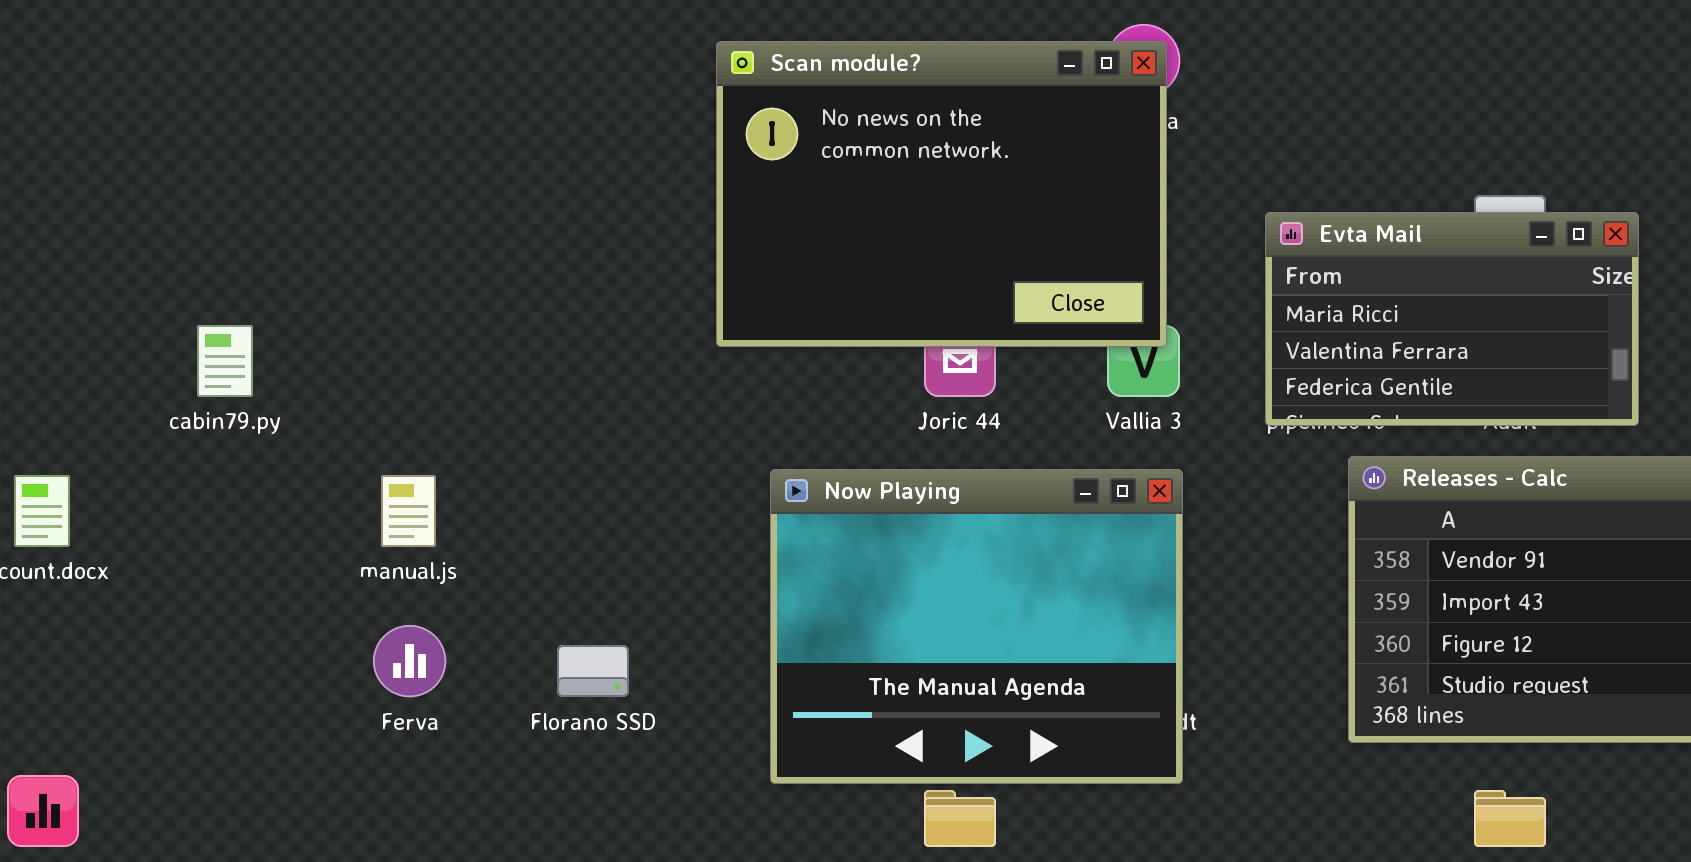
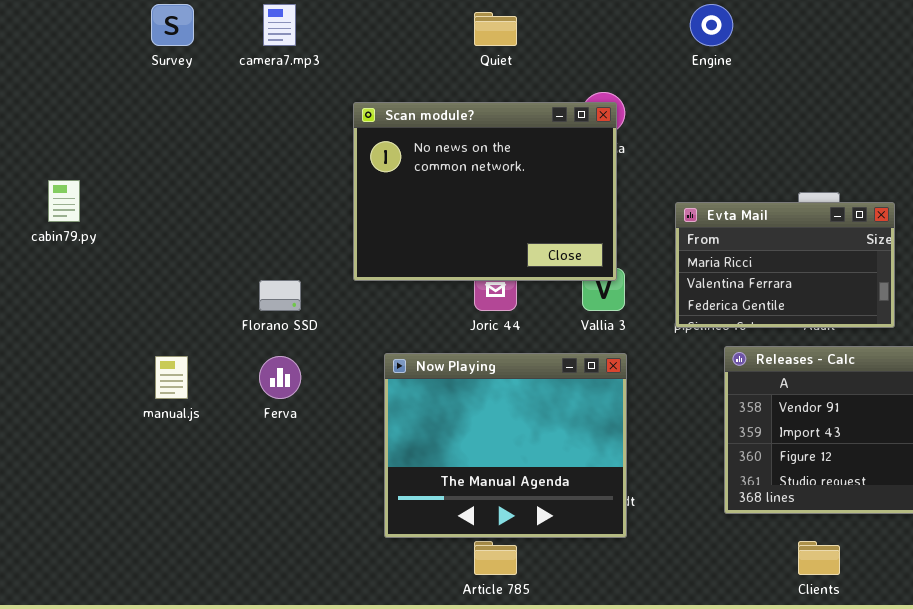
cabin79.py: [197,325,253,397] -> [48,180,80,222], moved
Ferva: [373,625,446,697] -> [259,356,301,399], moved
Florano SSD: [557,645,629,697] -> [259,280,301,311], moved

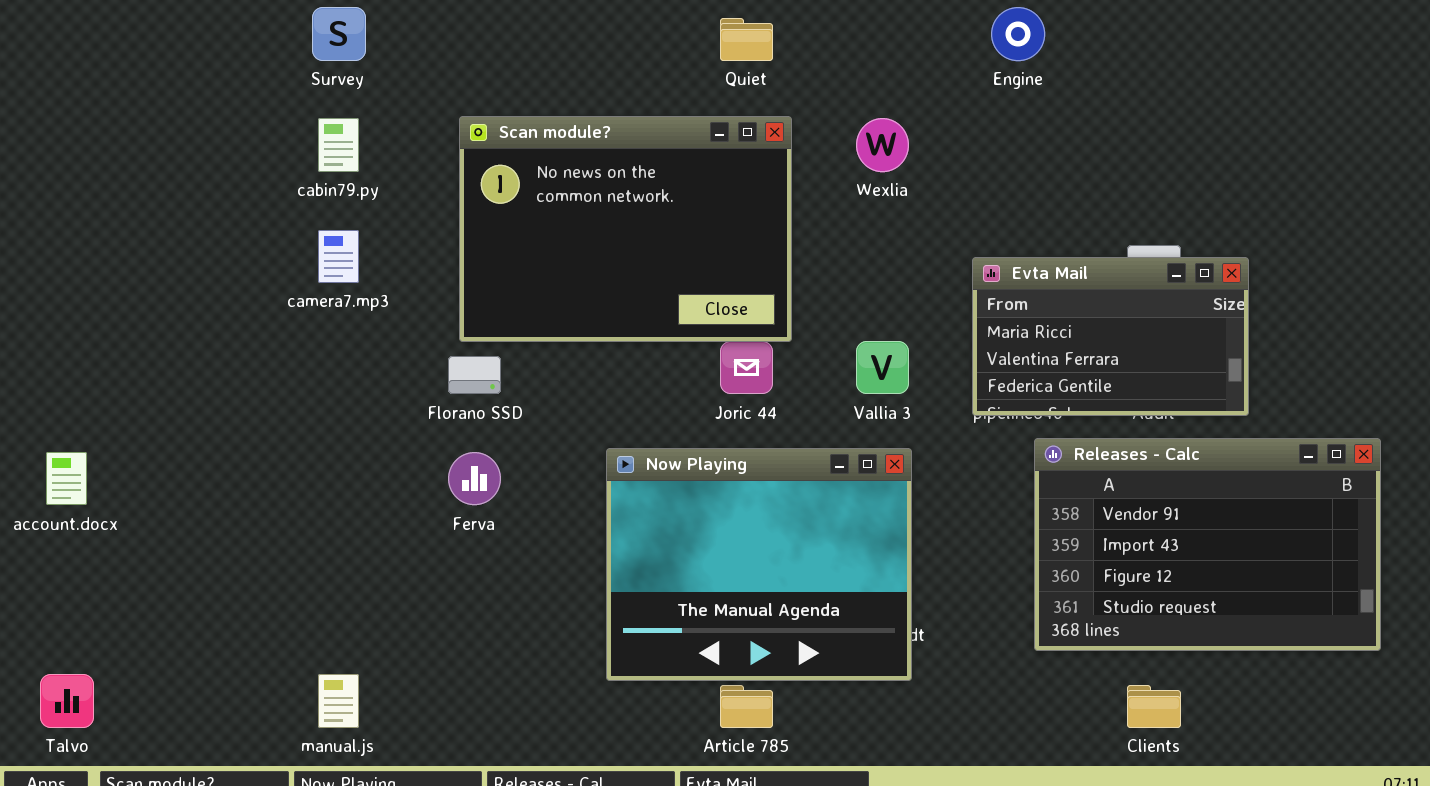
camera7.mp3: [263,4,296,46] -> [318,230,359,283], moved
Scan module?: [353,102,617,281] -> [459,116,792,342], moved
cabin79.py: [48,180,80,222] -> [318,118,359,172], moved
manual.js: [155,356,188,399] -> [318,674,359,728], moved

